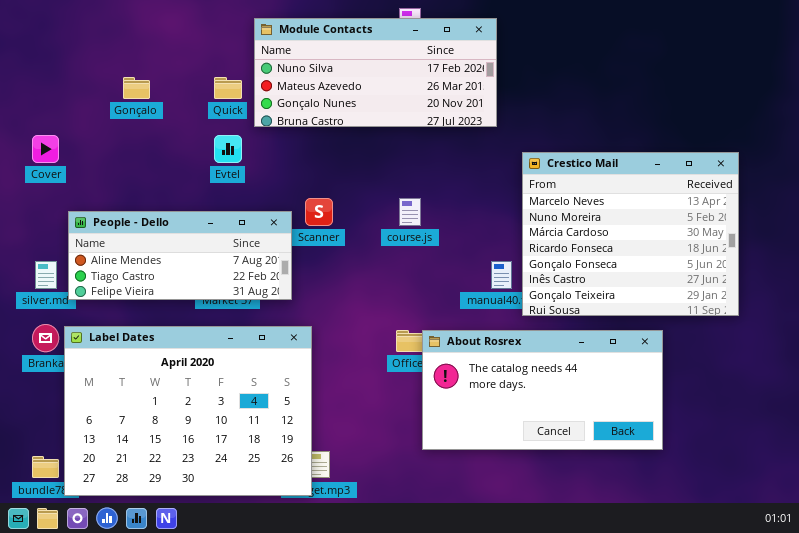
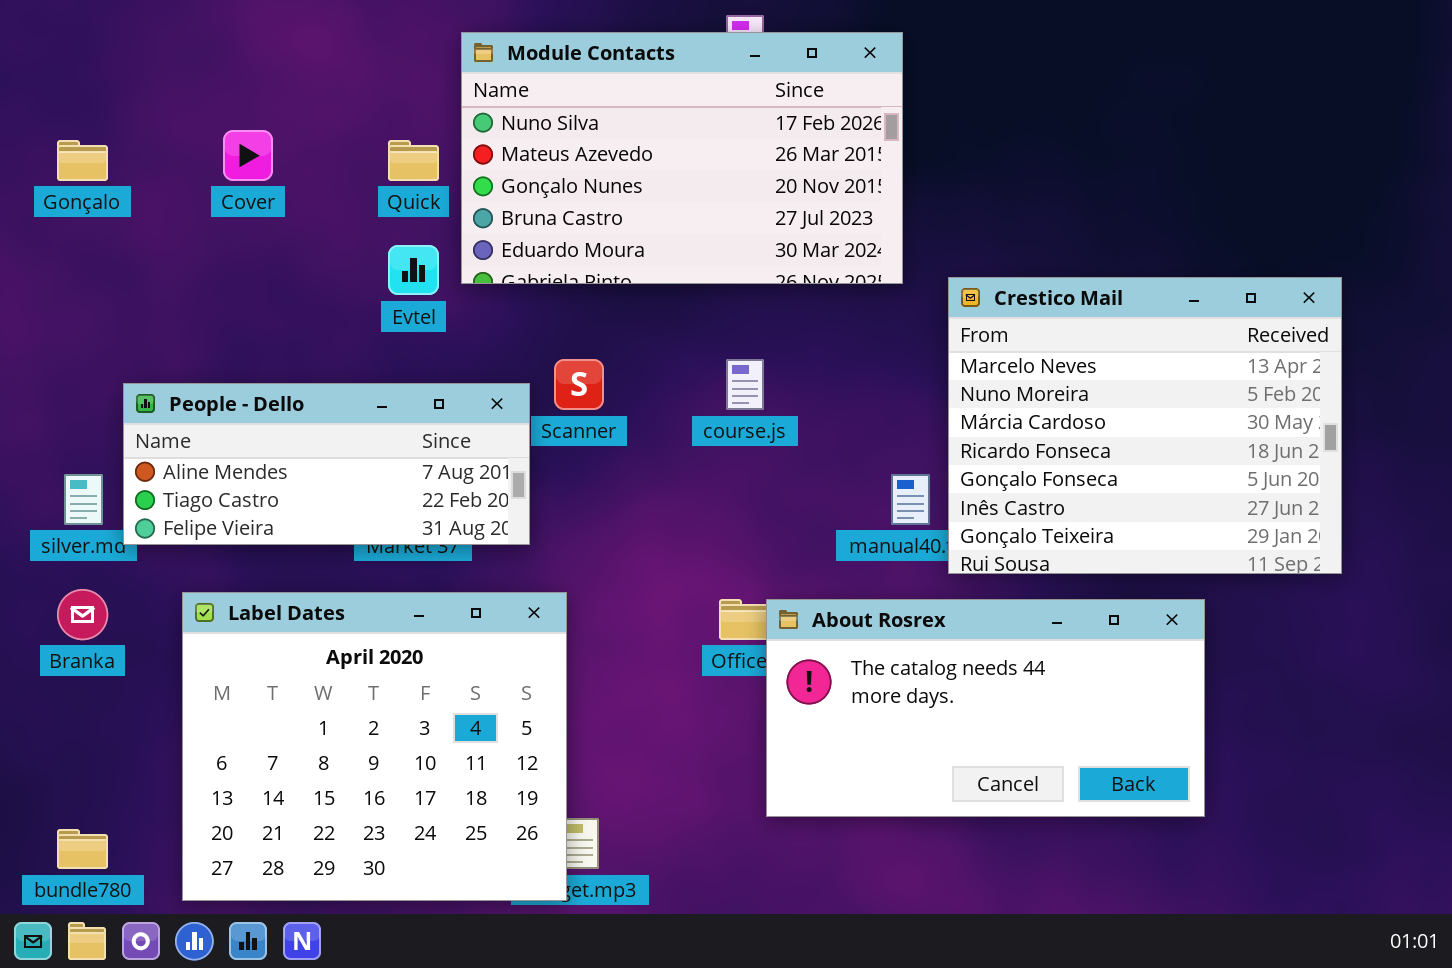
Module Contacts: [254,18,497,127] -> [461,32,903,284], resized
Gonçalo: [123,77,150,99] -> [57,140,108,181], moved
Cover: [32,135,59,163] -> [223,130,273,181], moved
Label Dates: [64,326,312,496] -> [182,592,567,901], resized

